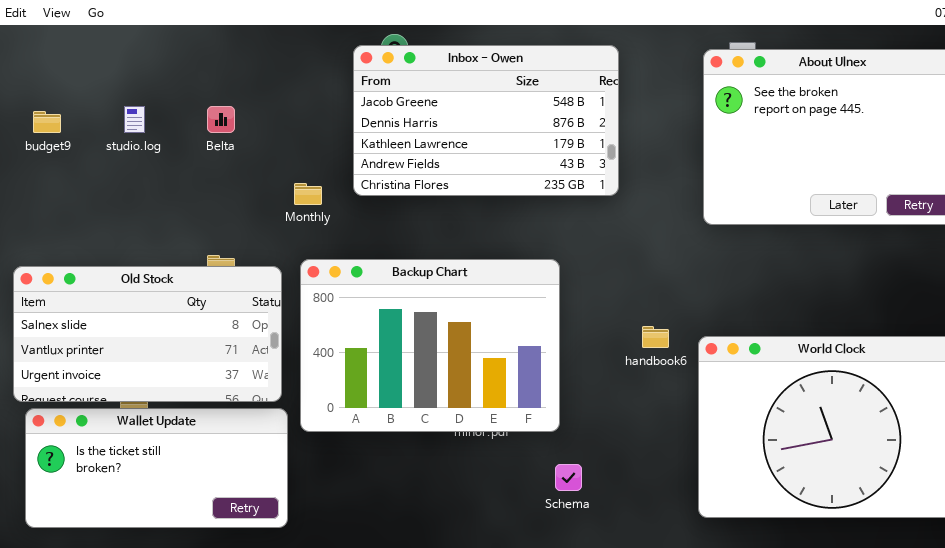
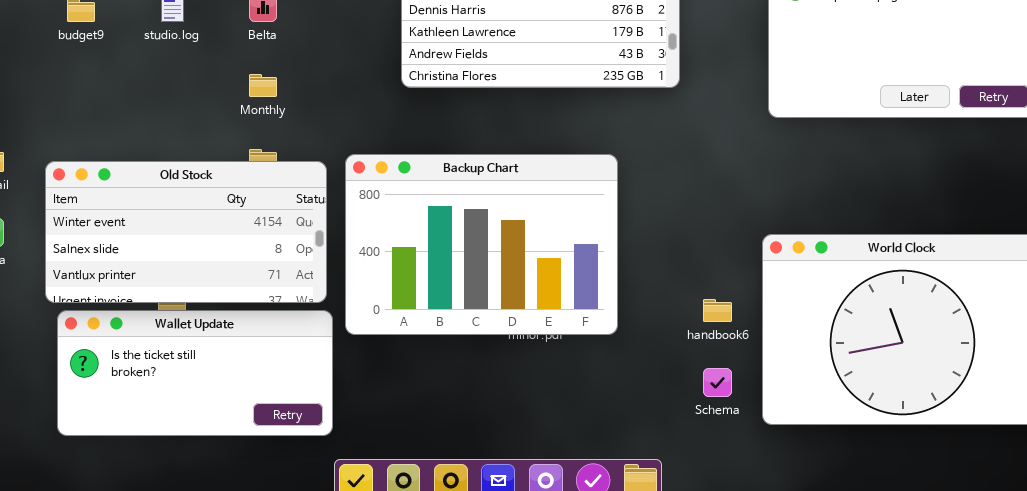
Monthly: [294,183,322,205] -> [249,74,277,97], moved
Old Stock: [13,266,282,402] -> [45,161,327,303], scrolled up 1 row
handbook6: [642,326,669,348] -> [703,299,732,322], moved
Schema: [555,464,582,491] -> [703,368,732,397], moved

